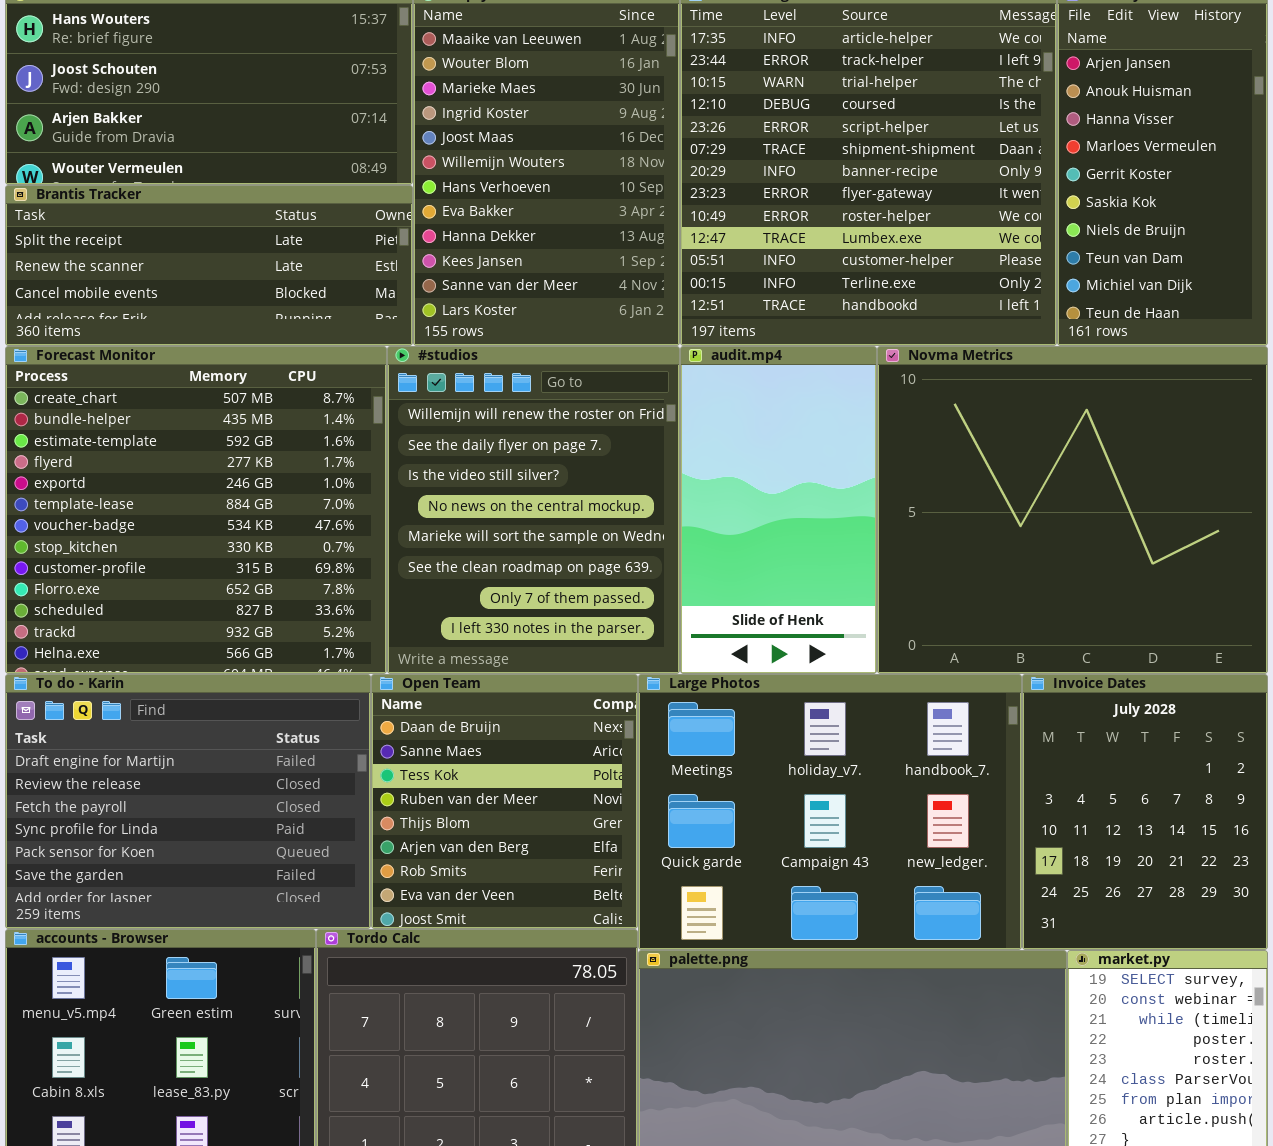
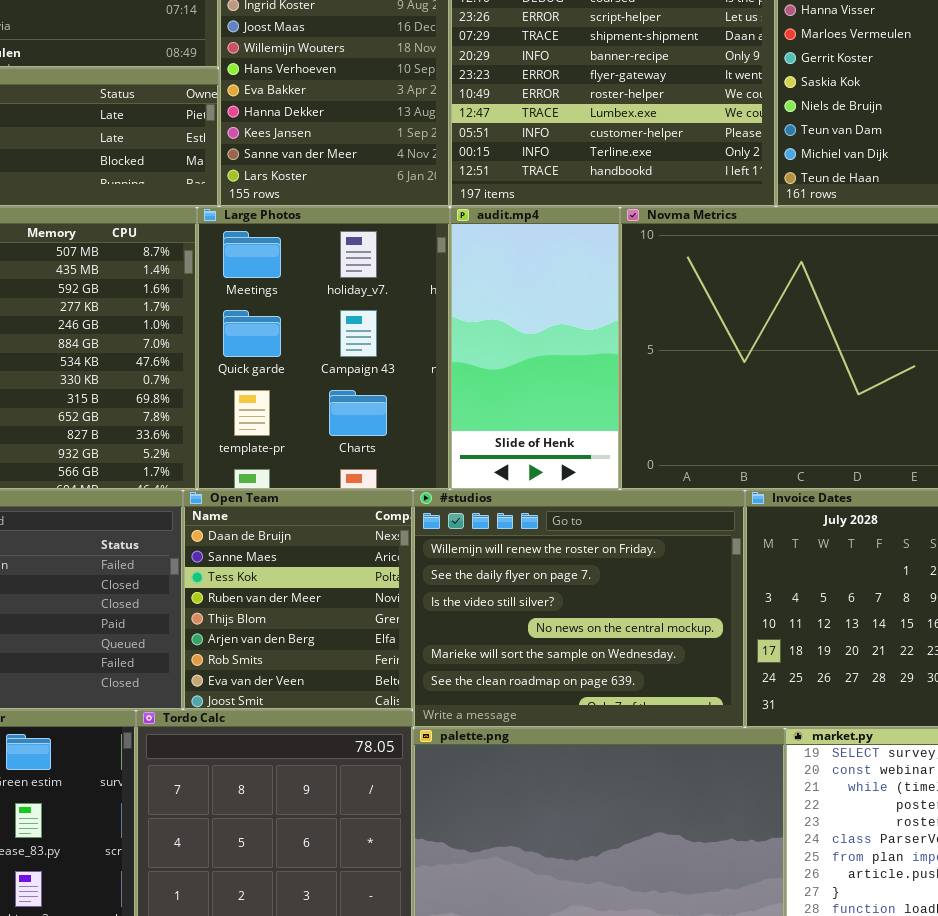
#studios: [387,346,680,674] -> [413,490,745,728], moved, resized
Large Photos: [638,674,1022,950] -> [197,207,450,490], moved, resized

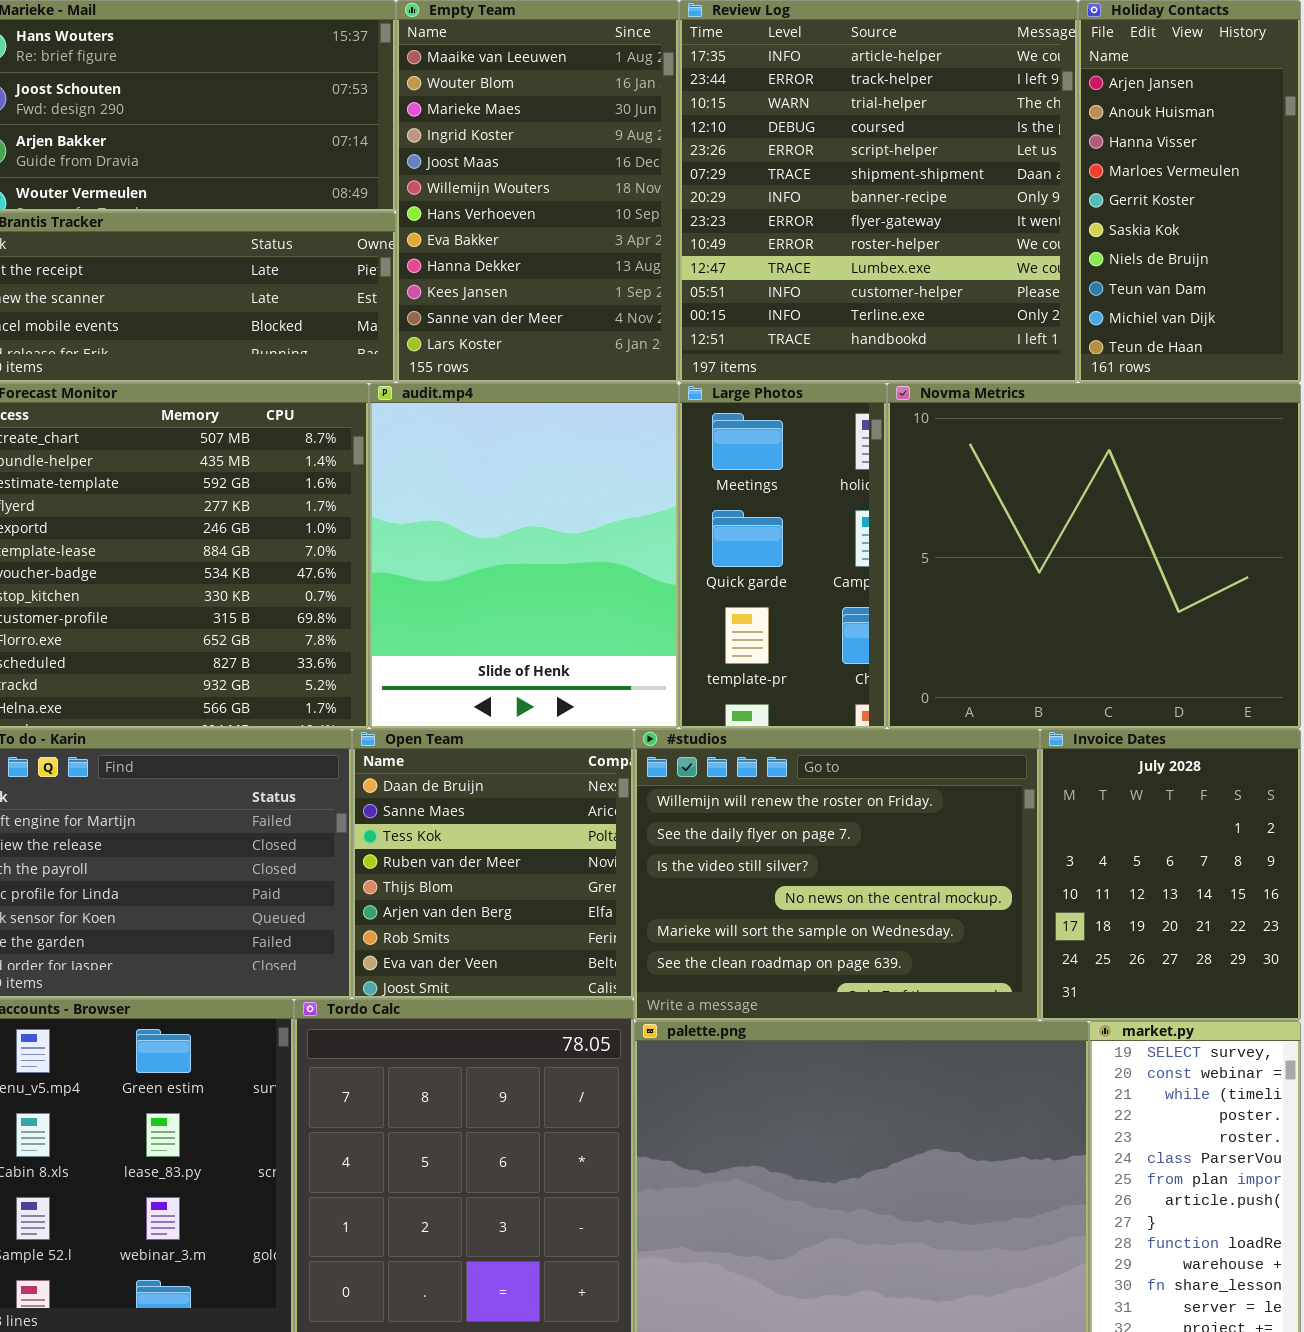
Large Photos: [197,207,450,490] -> [679,383,887,729], moved, resized
audit.mp4: [450,207,620,490] -> [369,383,679,729], moved, resized

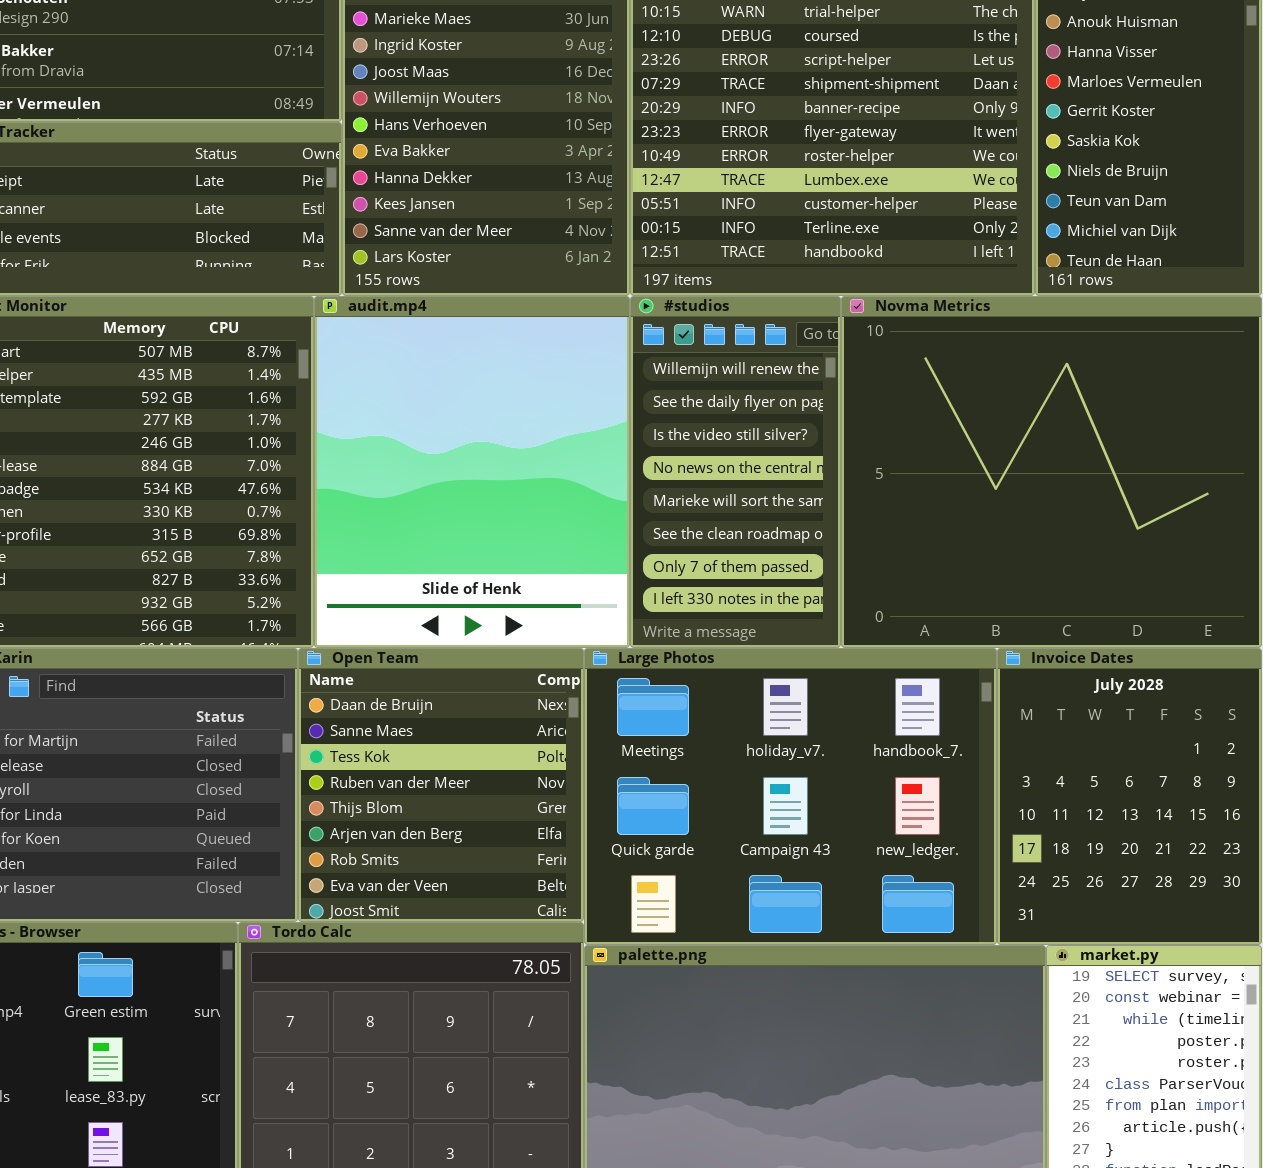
Large Photos: [679,383,887,729] -> [584,648,997,945], moved, resized
#studios: [634,729,1040,1021] -> [630,296,841,648], moved, resized

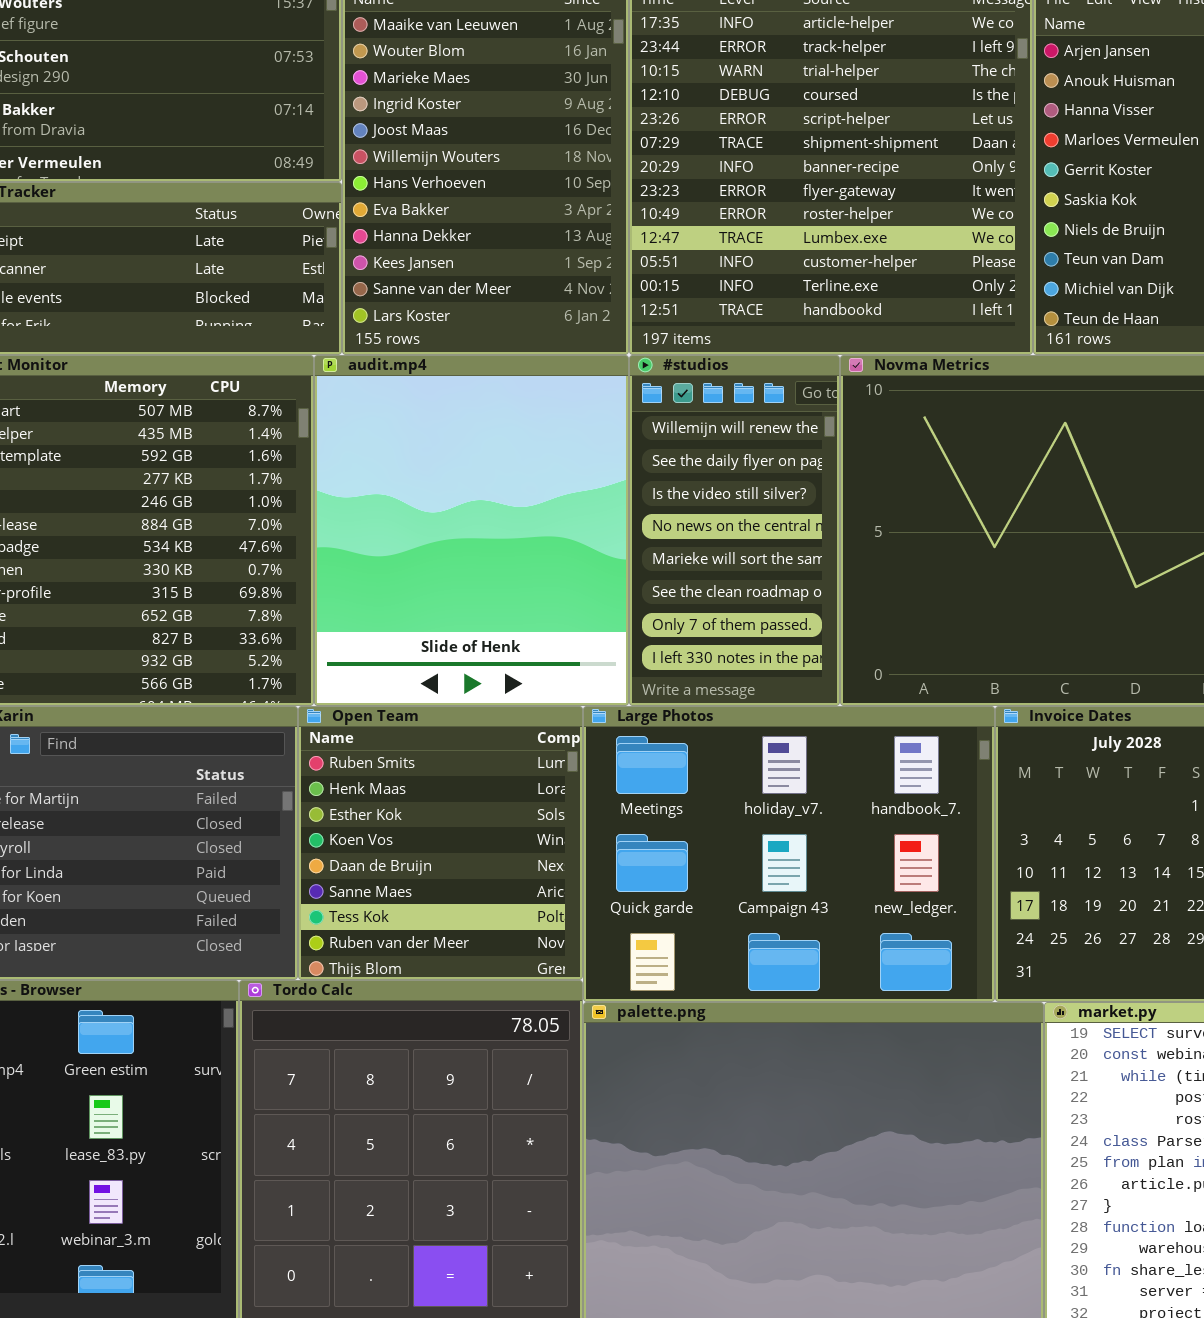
Open Team: [298,648,584,922] -> [298,706,583,980], scrolled up 4 rows

